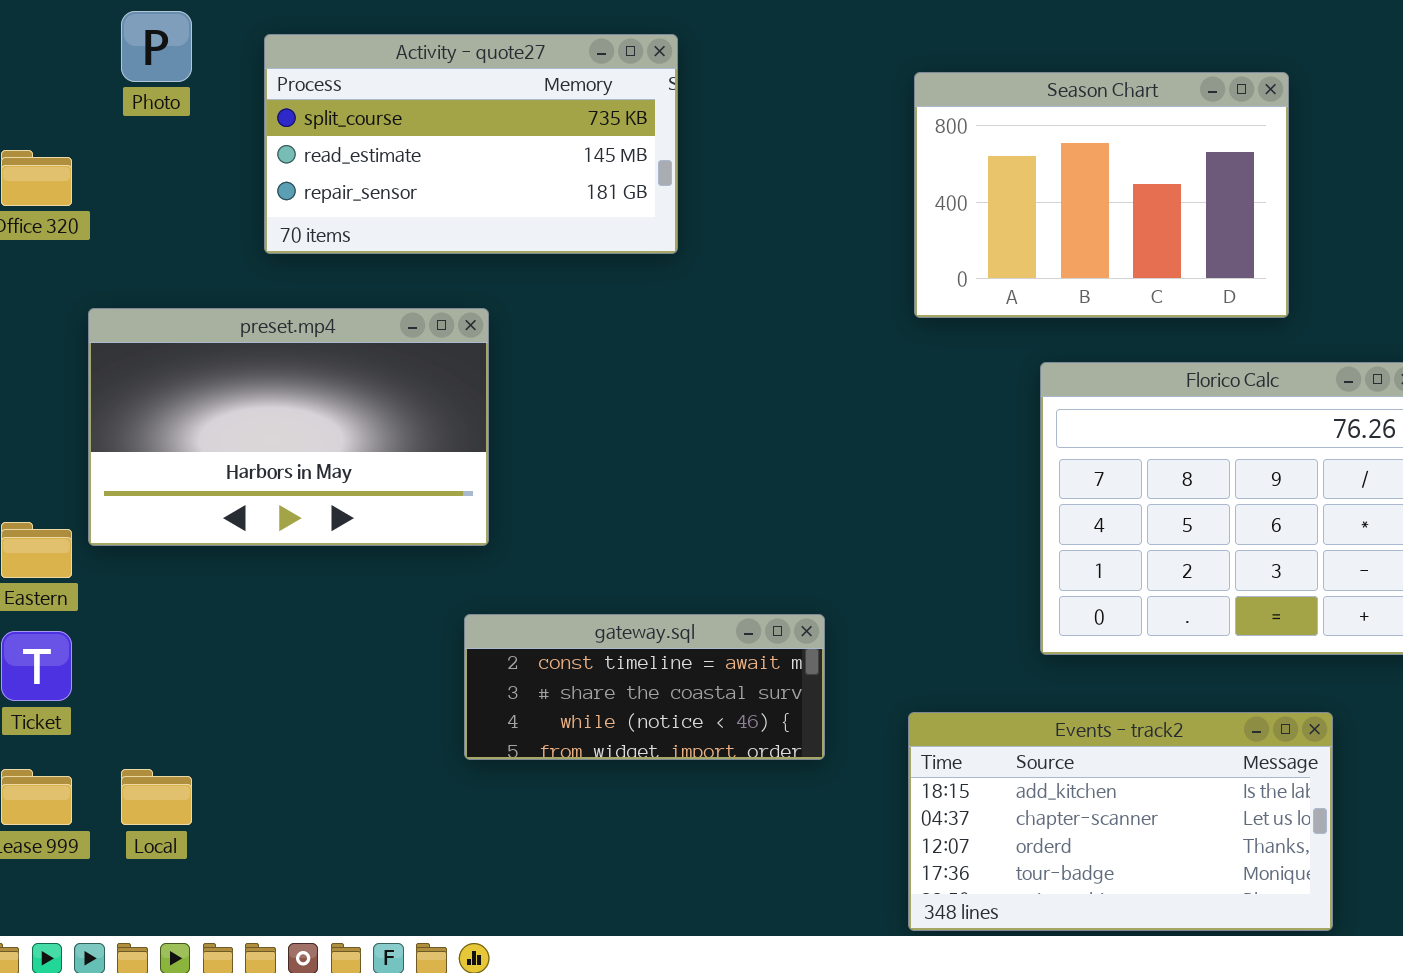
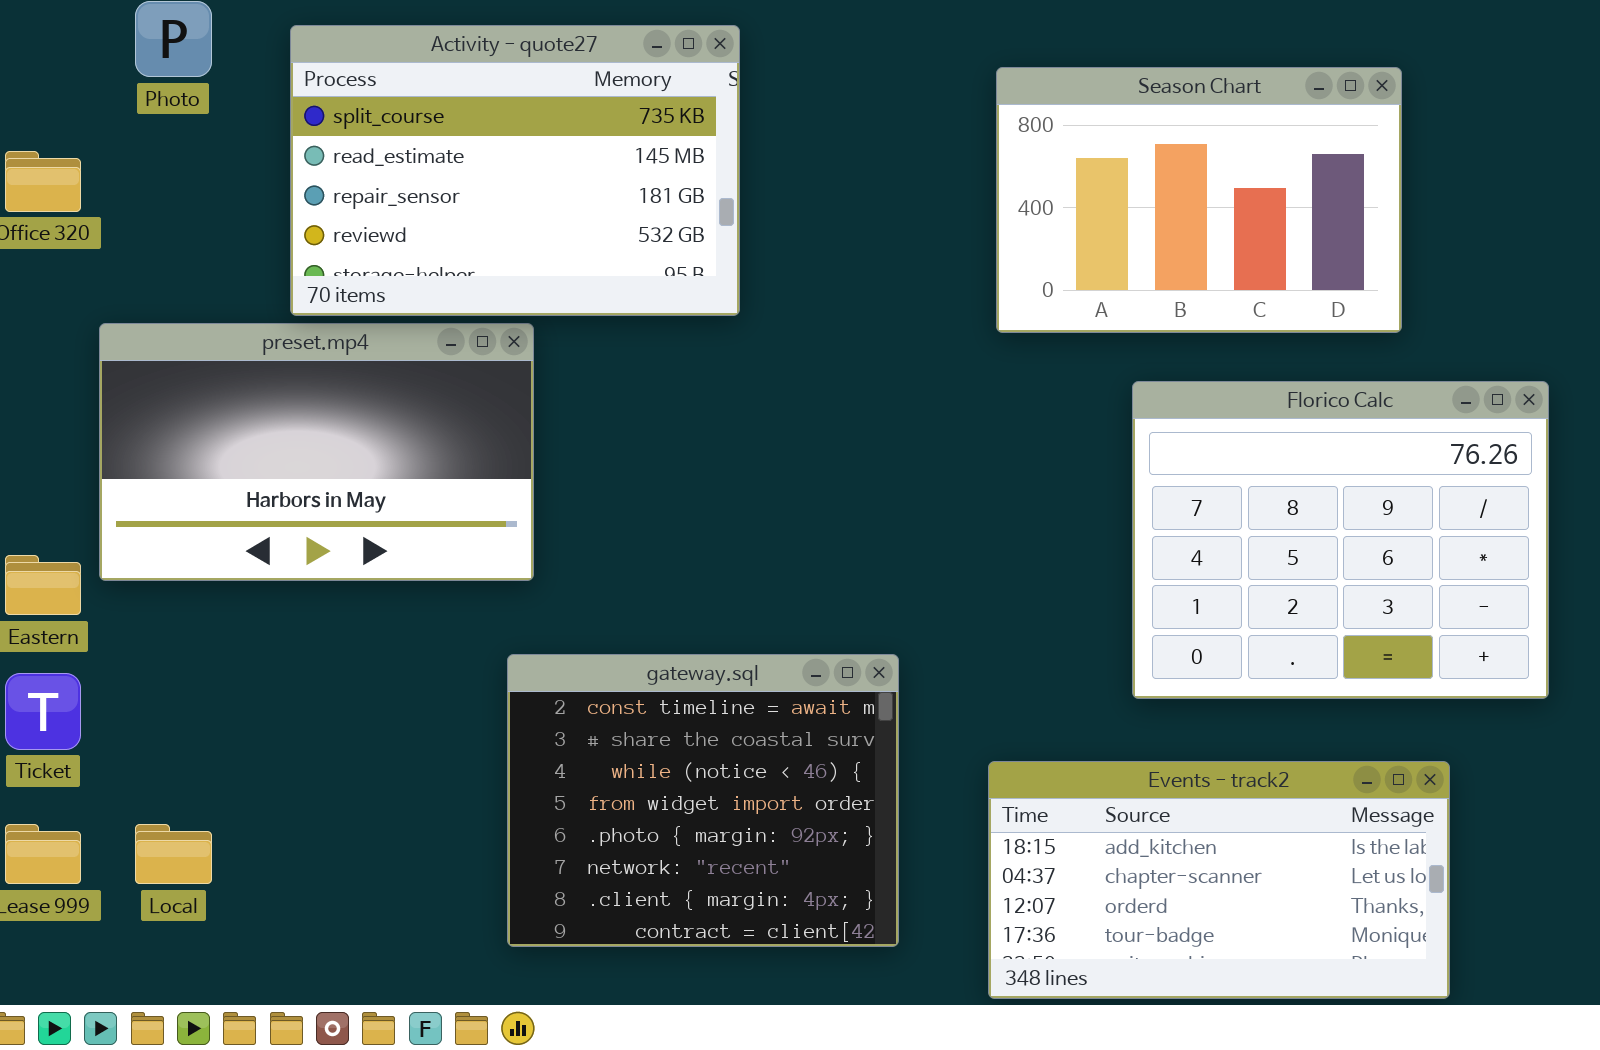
Activity - quote27: [264,34,678,254] -> [290,25,740,316], resized
gateway.sql: [464,614,825,760] -> [507,654,899,947], resized

